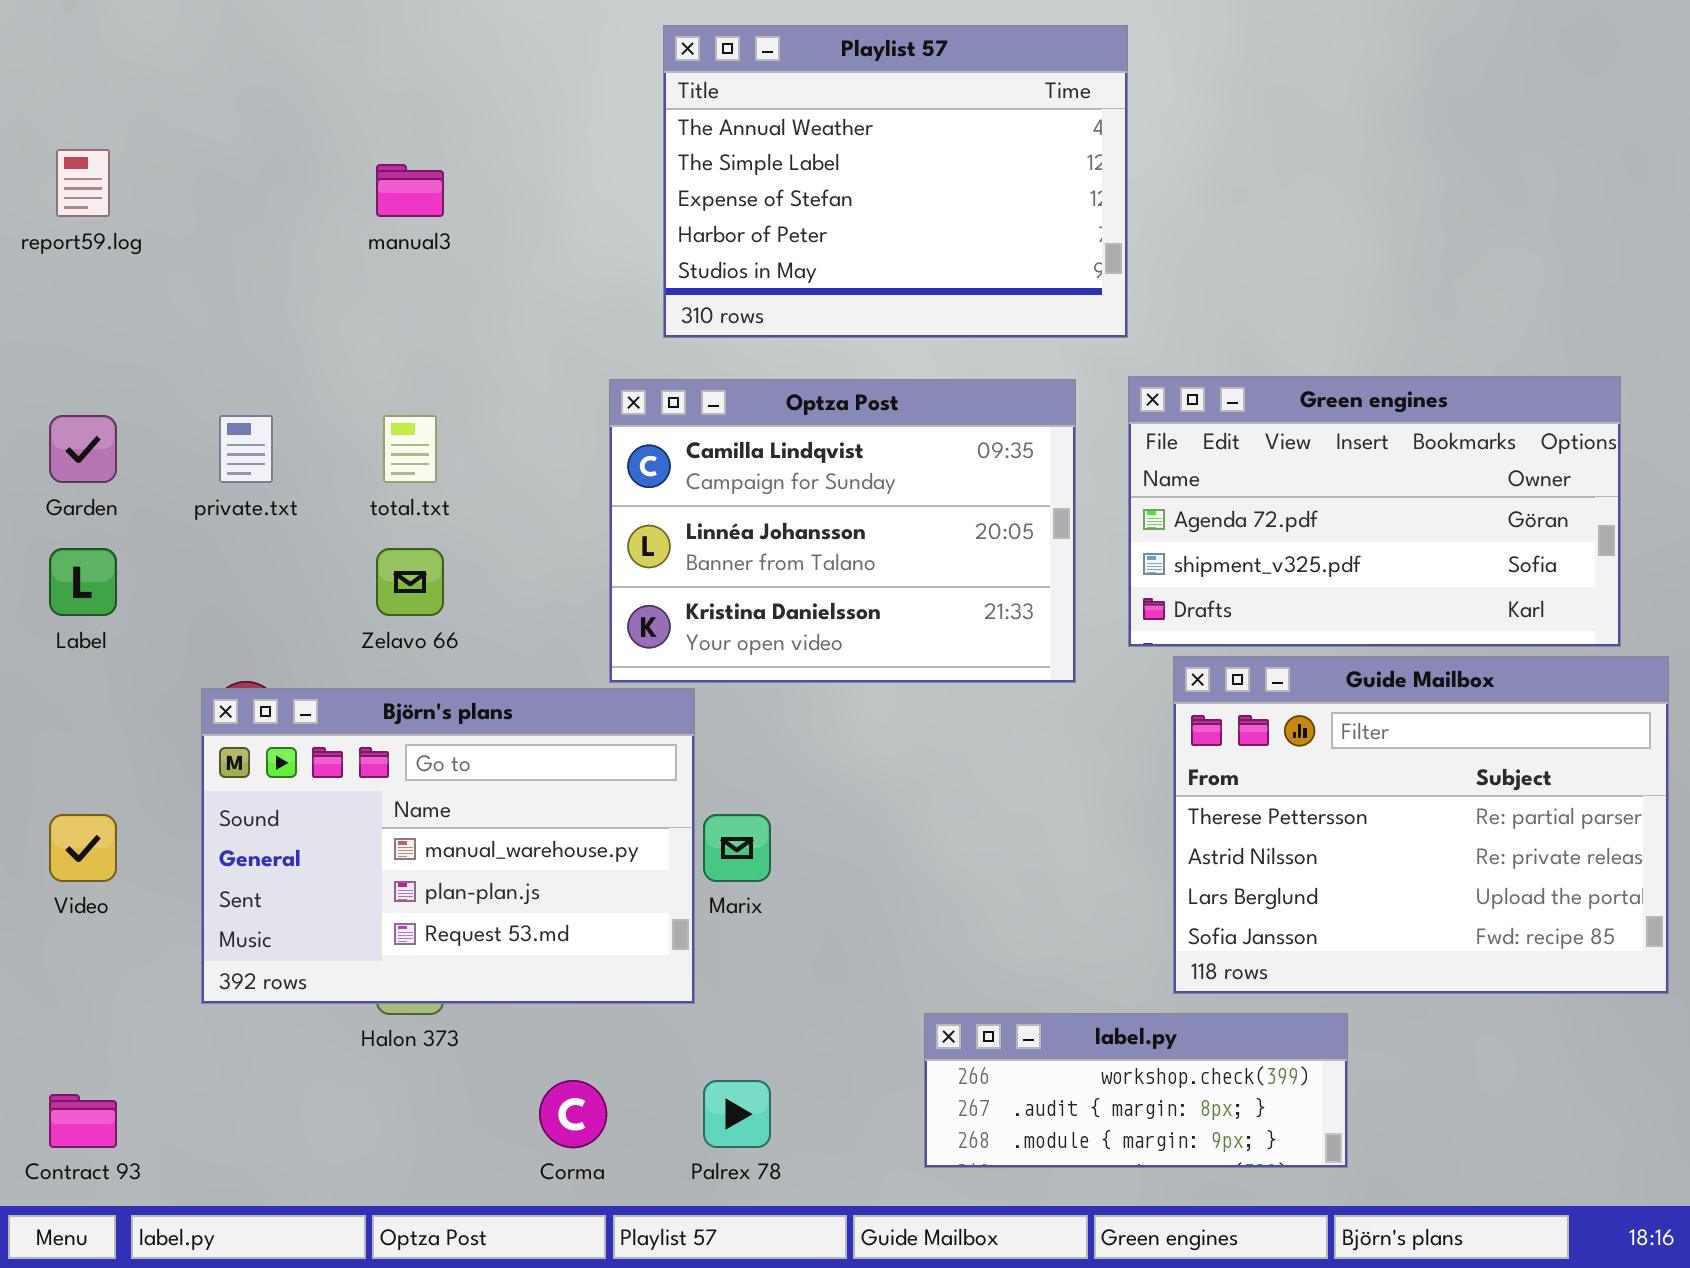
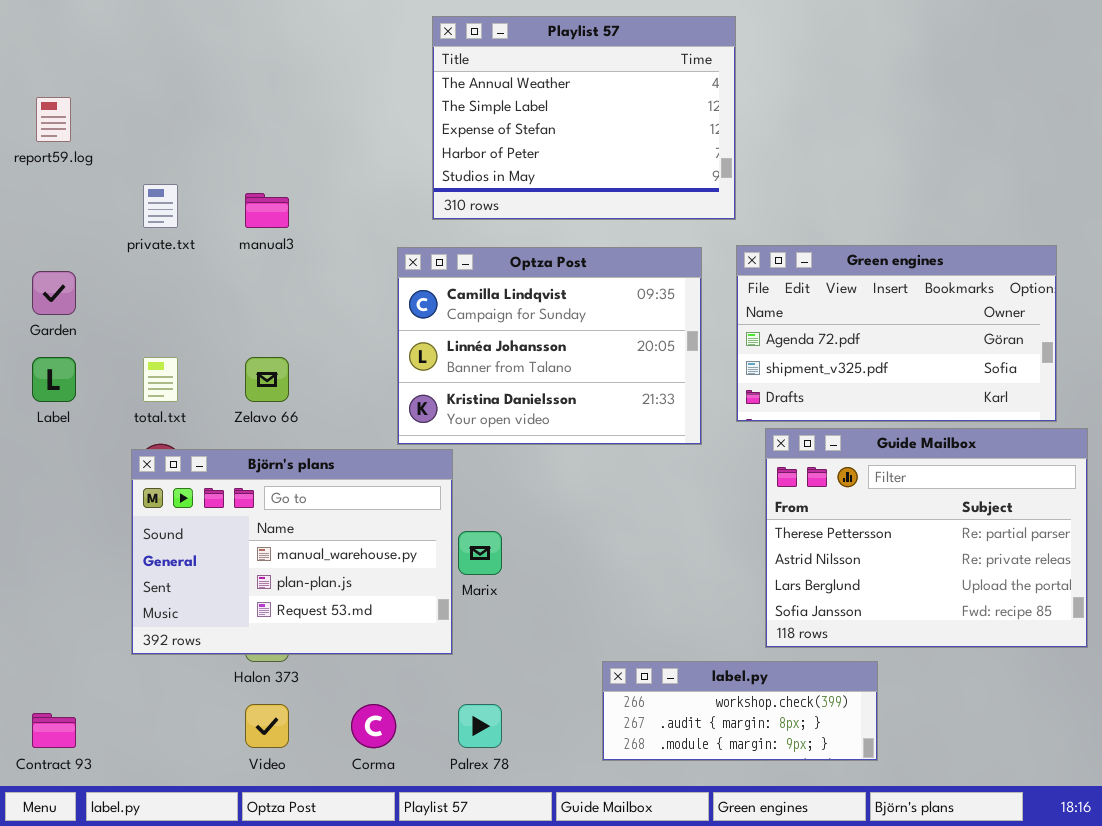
manual3: [376,164,444,217] -> [245,193,289,228], moved
private.txt: [219,415,273,483] -> [143,184,178,228], moved
total.txt: [383,415,437,483] -> [143,357,178,402], moved
Video: [49,814,117,882] -> [245,704,289,748], moved

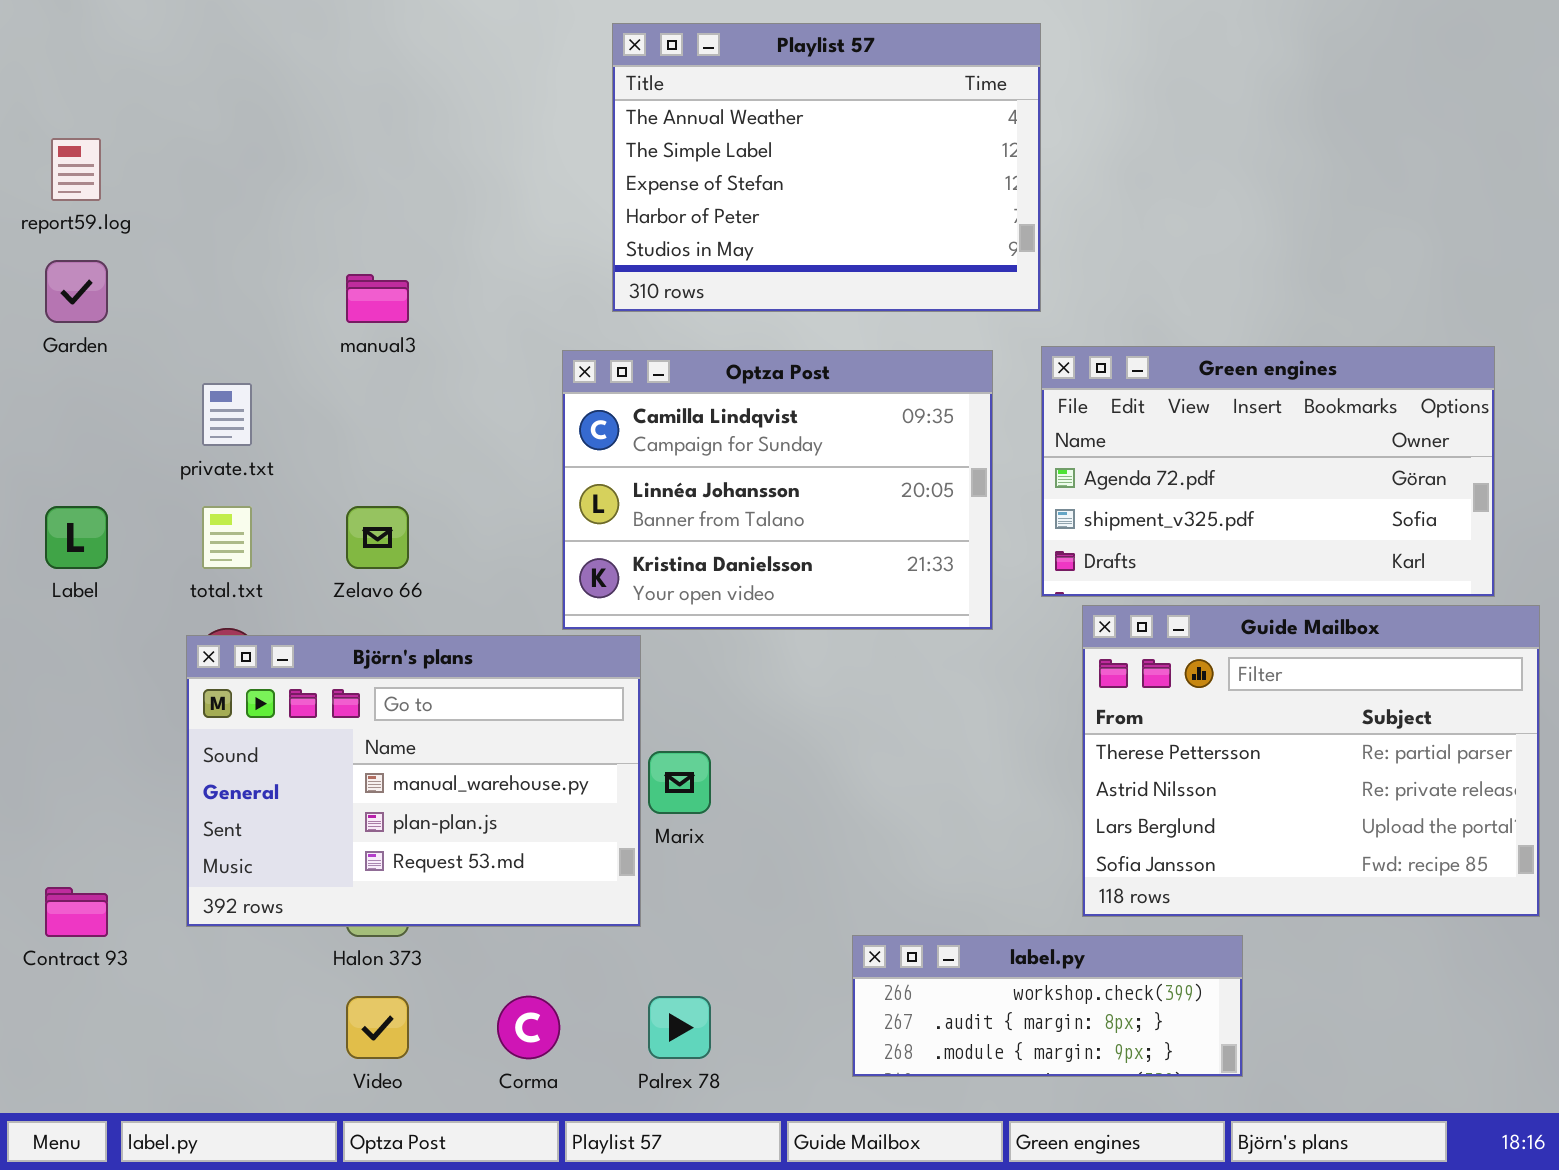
private.txt: [143,184,178,228] -> [202,383,252,446], moved
Garden: [32,271,76,315] -> [45,260,108,323], moved
Contract 93: [32,713,76,748] -> [45,887,108,937], moved

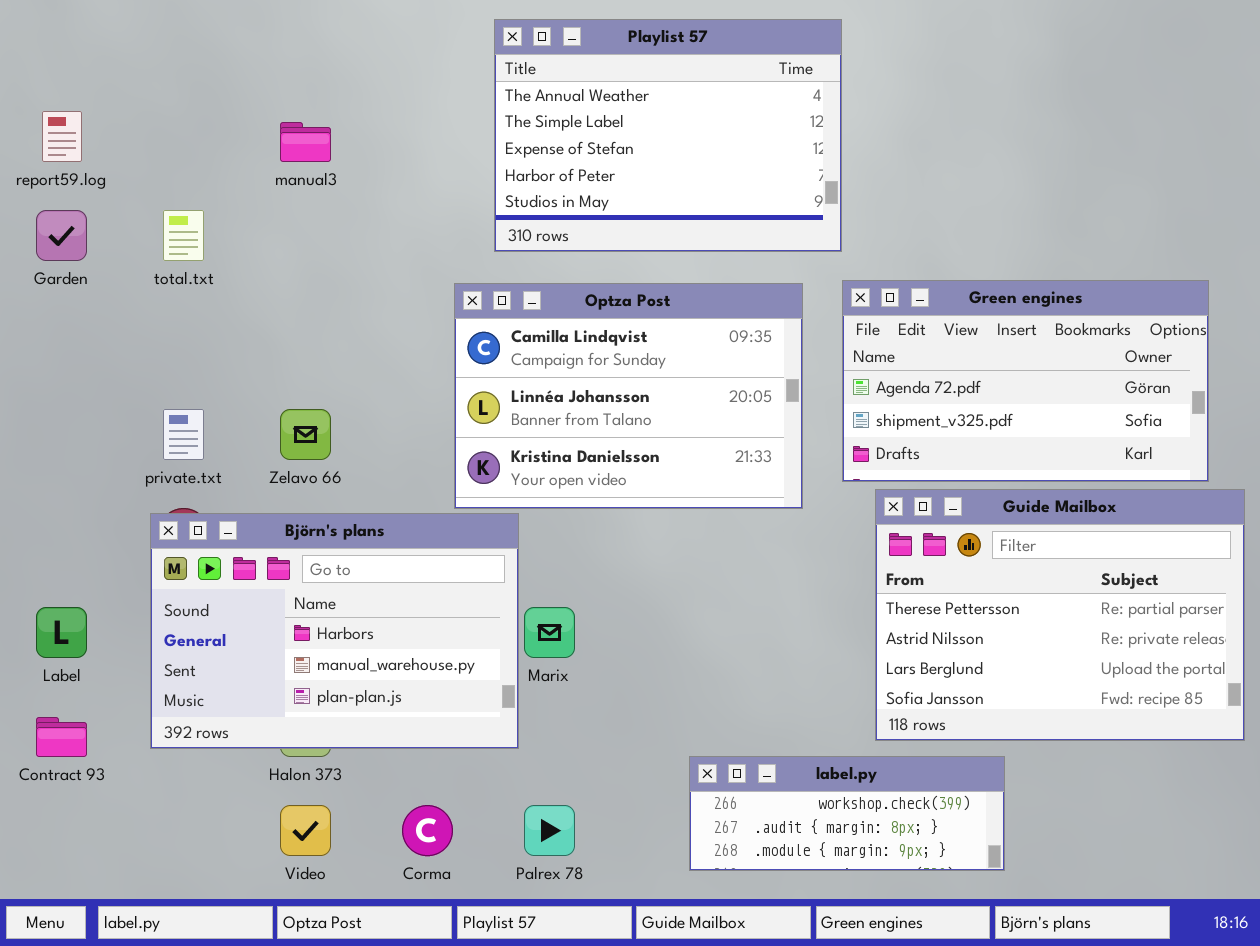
manual3: [346,274,409,323] -> [280,122,331,162], moved
private.txt: [202,383,252,446] -> [163,409,204,460], moved
Label: [45,506,108,569] -> [36,607,87,658], moved
total.txt: [202,506,252,569] -> [163,210,204,261], moved
Björn's plans: [186,635,641,927] -> [150,513,519,749], scrolled up 1 row

